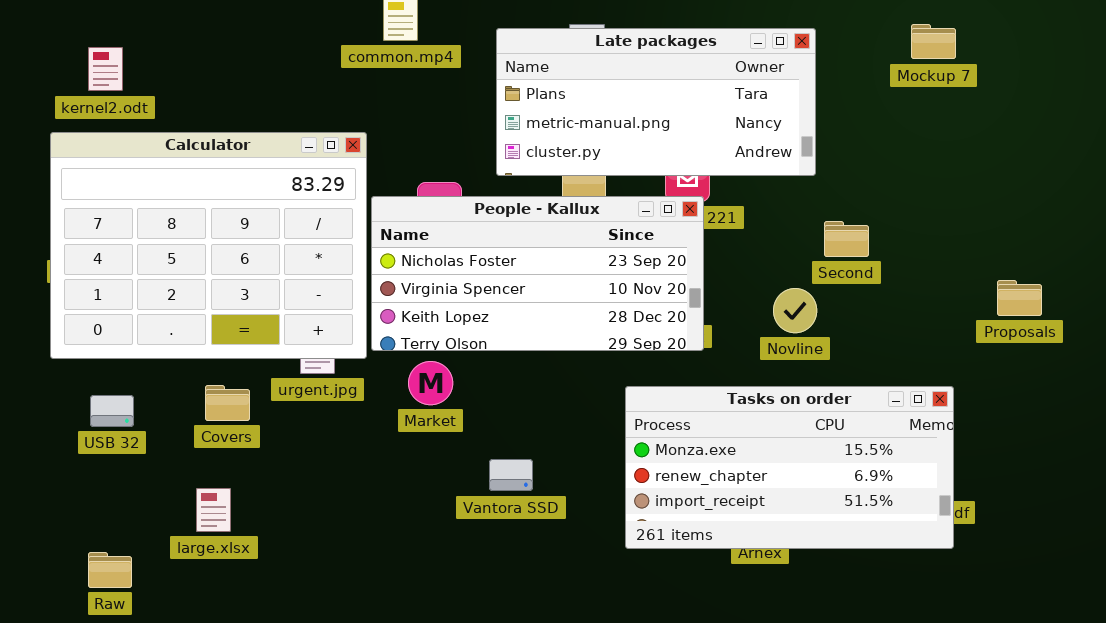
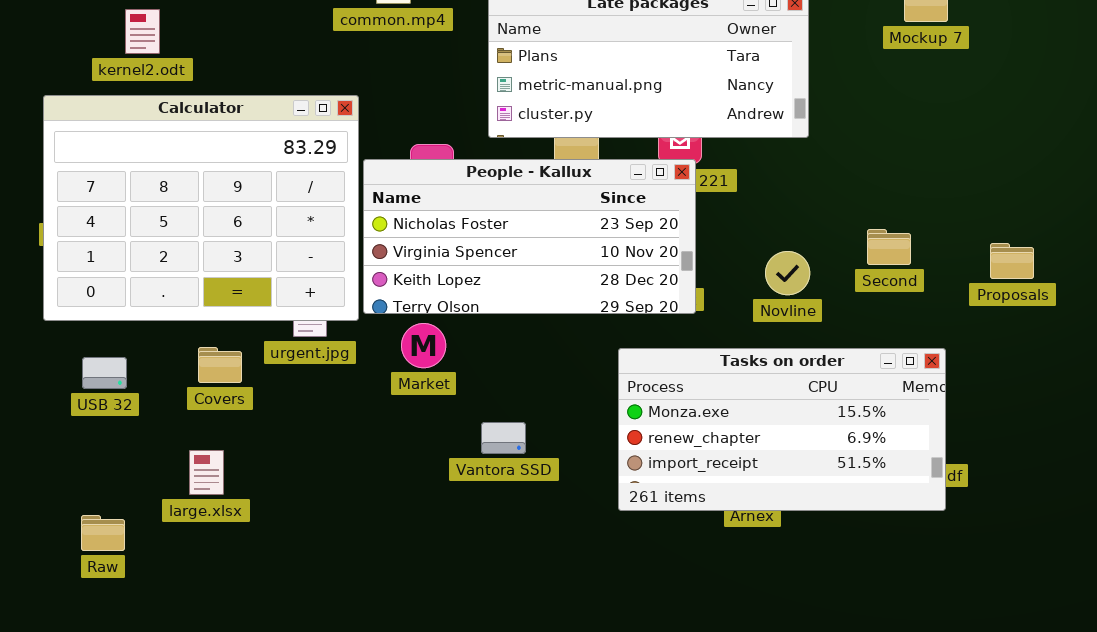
kernel2.odt: [88,47,123,91] -> [125,9,160,54], moved
Second: [824,221,869,257] -> [867,229,911,265], moved

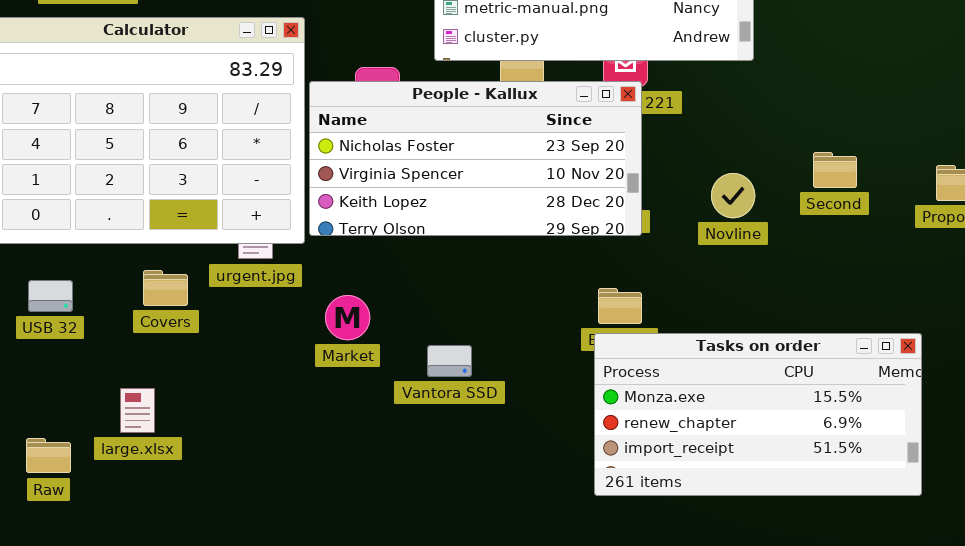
Market: [401,323,446,368] -> [325,295,370,340], moved
Tasks on order: [618,348,946,511] -> [594,333,922,496], moved
large.xlsx: [189,450,224,495] -> [120,388,155,433], moved

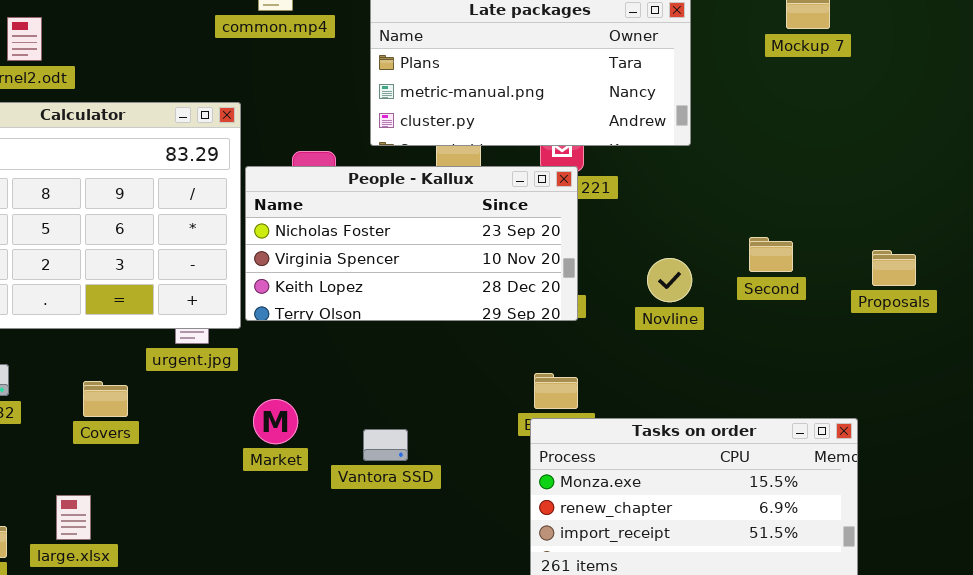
Covers: [143,270,188,306] -> [83,381,128,417], moved
Market: [325,295,370,340] -> [253,399,298,444], moved
large.xlsx: [120,388,155,433] -> [56,495,91,540], moved

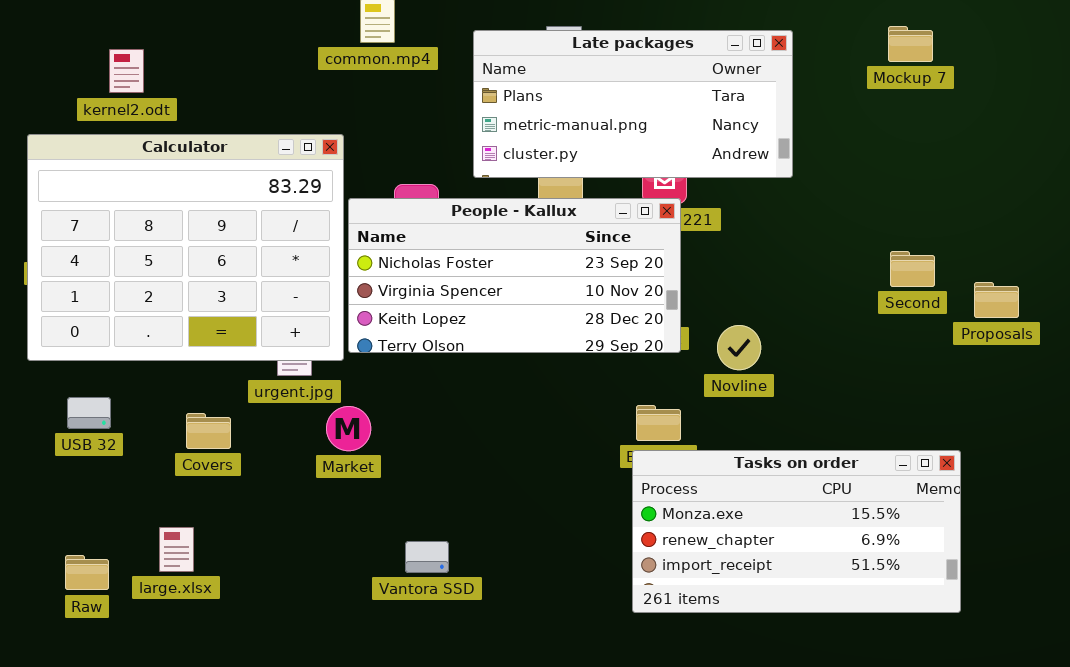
Second: [749,237,793,272] -> [890,251,935,287], moved
Novline: [647,258,692,302] -> [717,325,761,370], moved
Market: [253,399,298,444] -> [326,406,371,451], moved
Vantora SSD: [363,429,408,461] -> [405,541,449,573], moved

